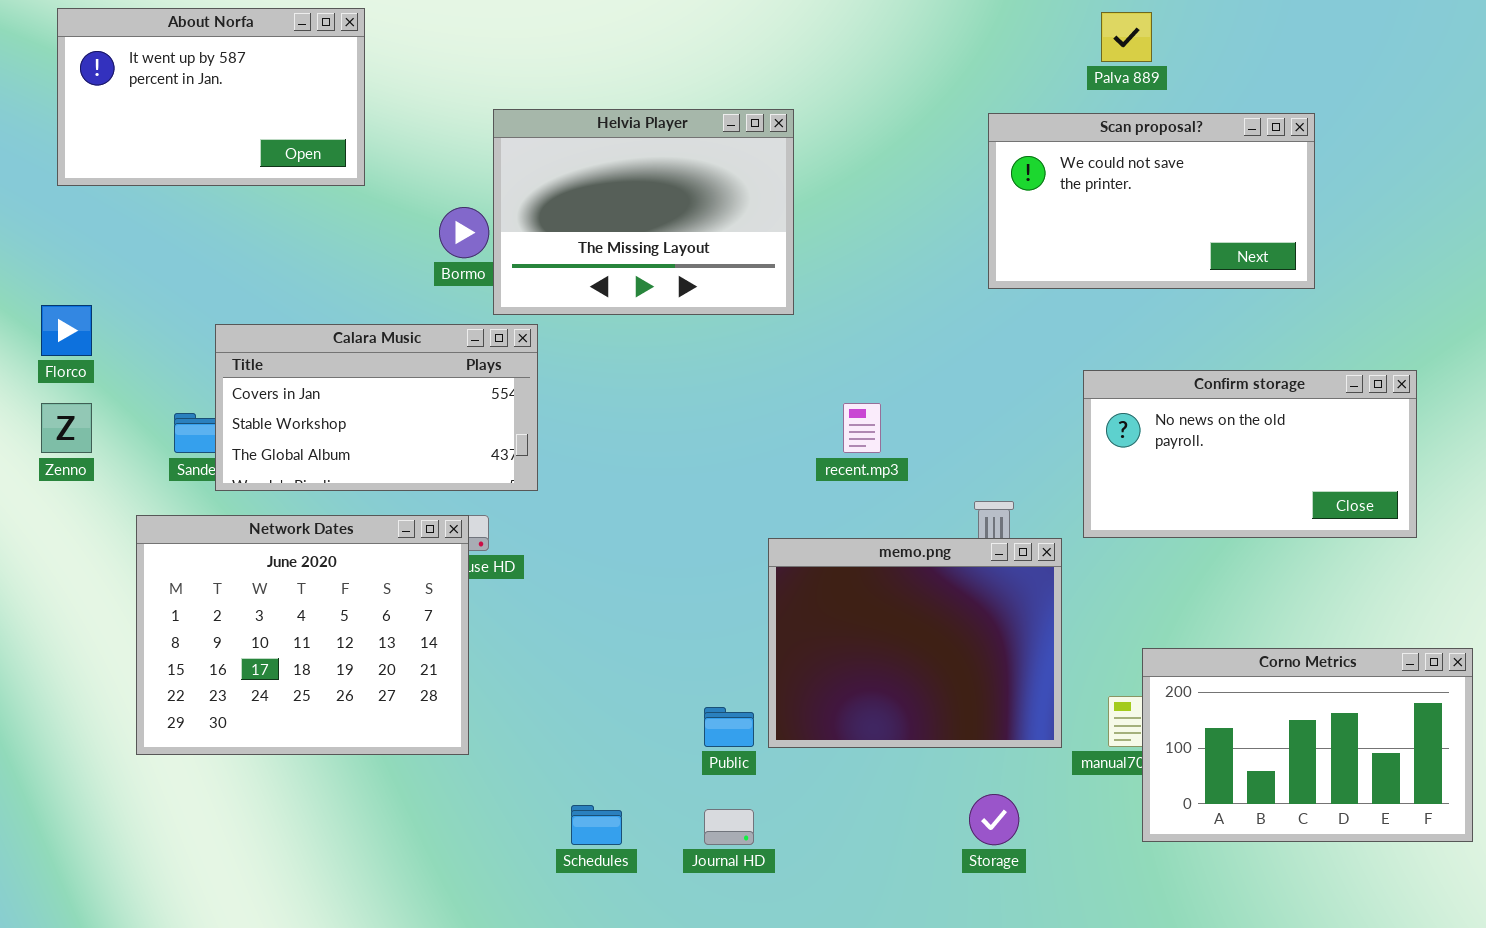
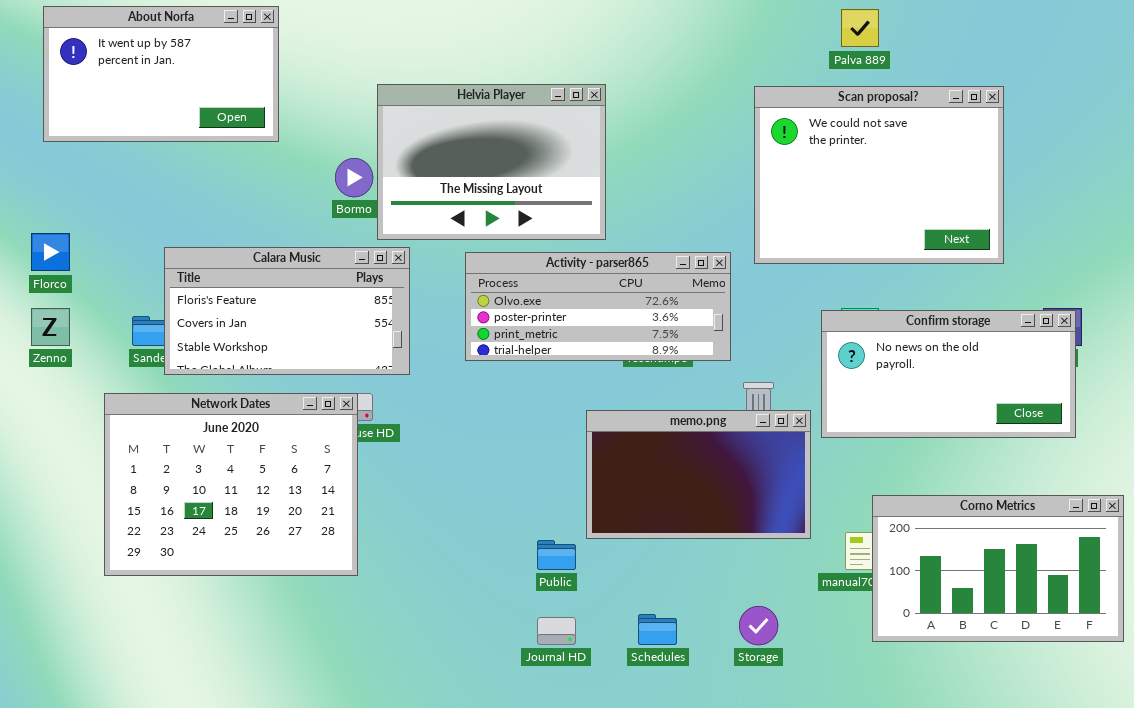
Scan proposal?: [988,113,1315,289] -> [754,86,1004,264], resized
Calara Music: [215,324,538,491] -> [164,247,410,375], scrolled up 1 row
Activity - parser865: none -> [465,252,731,361], opened
Confirm storage: [1083,370,1417,538] -> [821,310,1076,438], moved
memo.png: [768,538,1062,748] -> [586,410,811,539], resized
Schedules: [571,805,622,845] -> [638,614,677,645], moved

